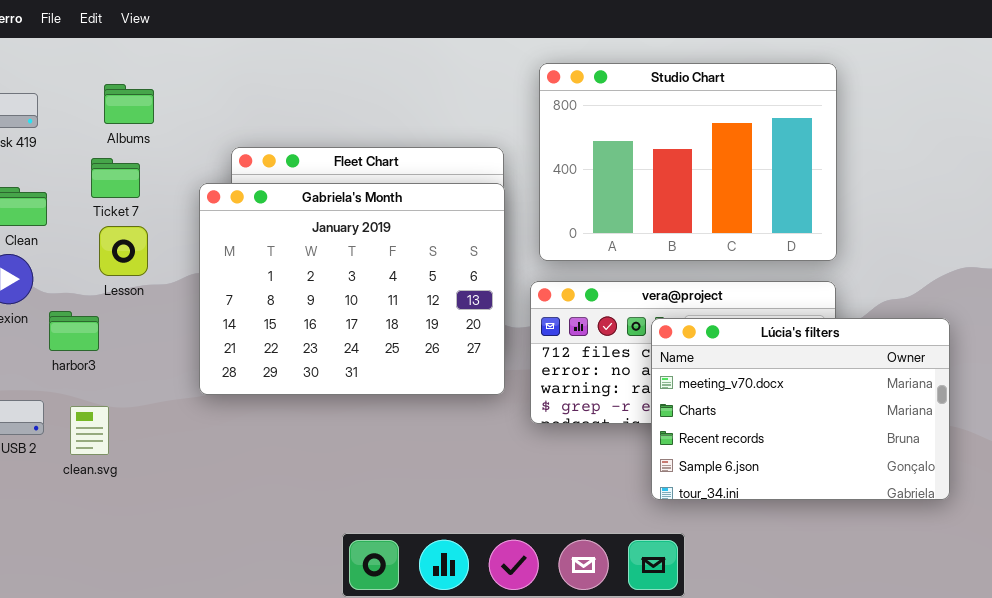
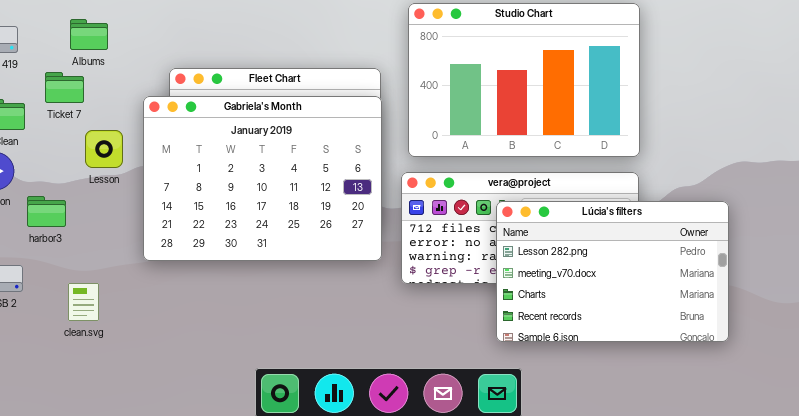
Ticket 7: [91,158,140,198] -> [45,72,84,103], moved
Lesson: [99,226,148,276] -> [85,130,123,168], moved
Lúcia's filters: [651,318,950,500] -> [496,201,729,342], scrolled up 1 row
clean.svg: [70,406,109,455] -> [68,283,99,321], moved

